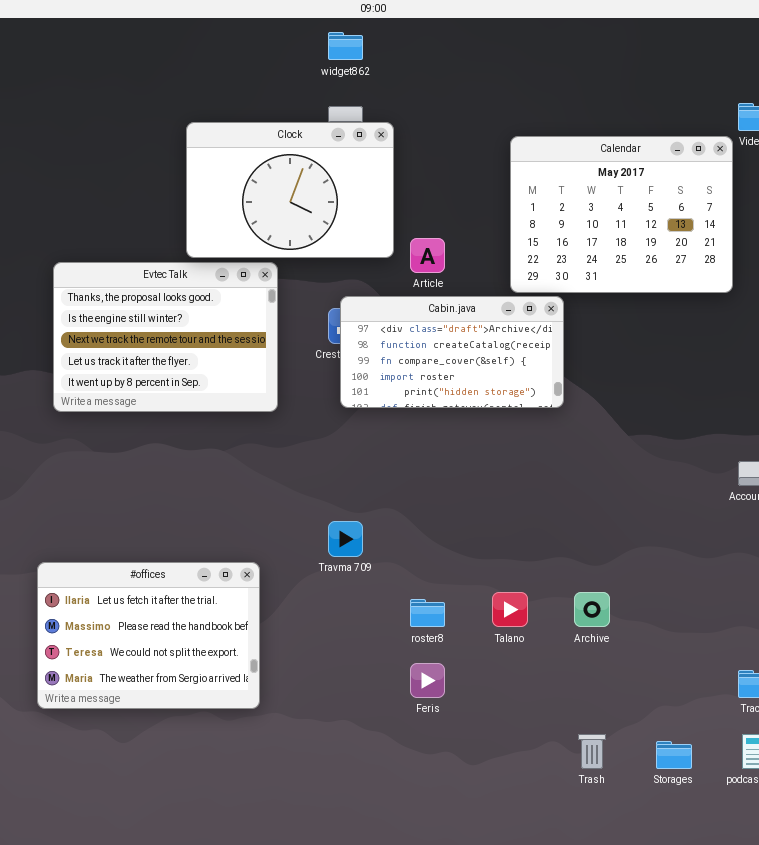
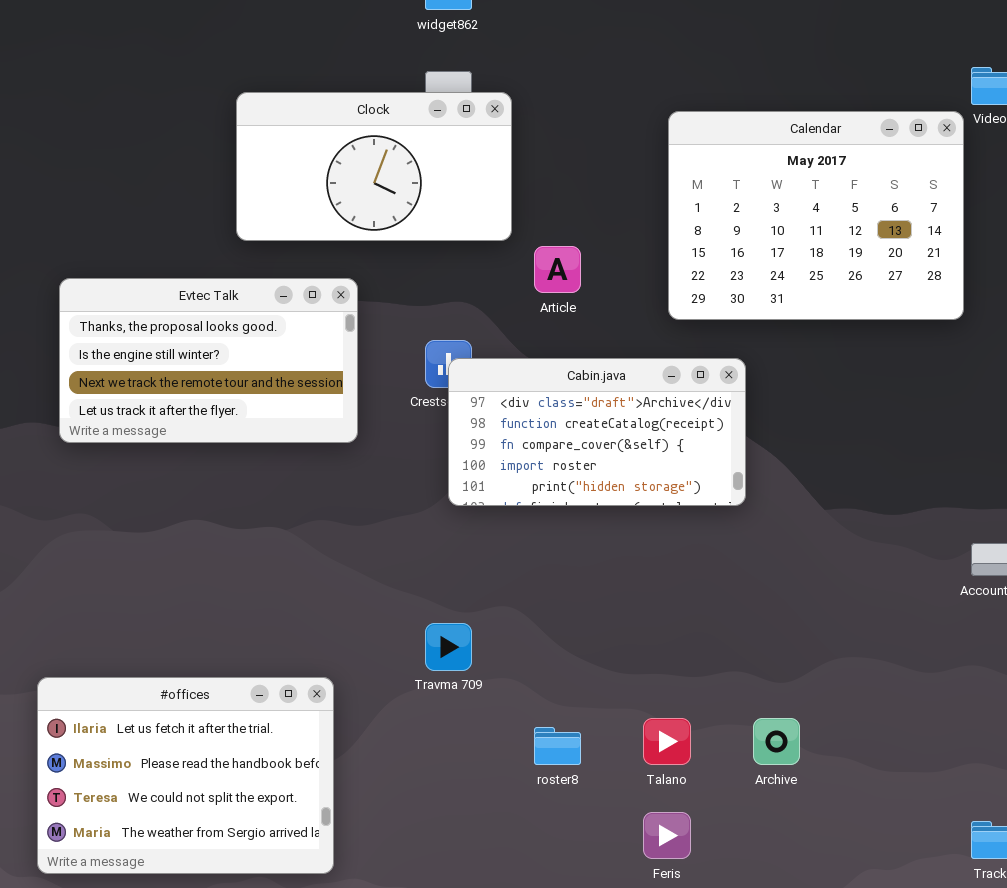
Clock: [186,122,394,258] -> [236,92,512,241], resized
Evtec Talk: [53,262,278,412] -> [59,278,358,443], resized
Cabin.java: [340,296,564,408] -> [448,358,746,506], moved
Feris: [410,663,445,698] -> [643,812,691,859], moved

